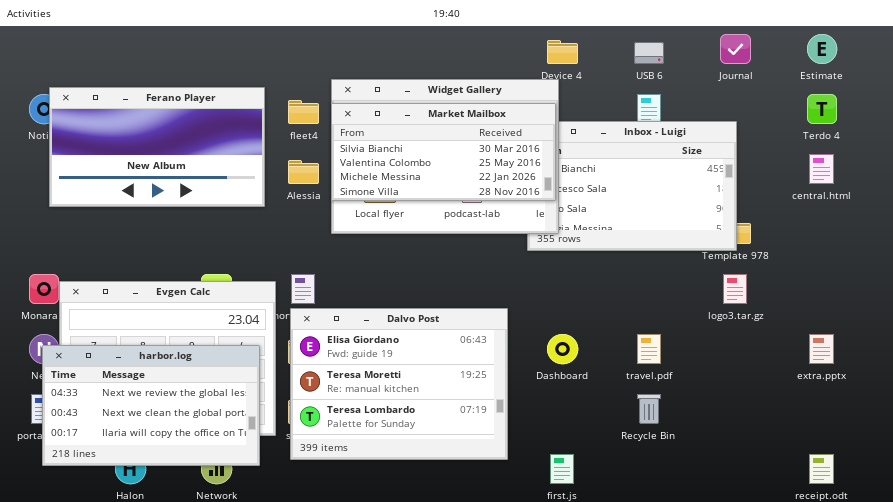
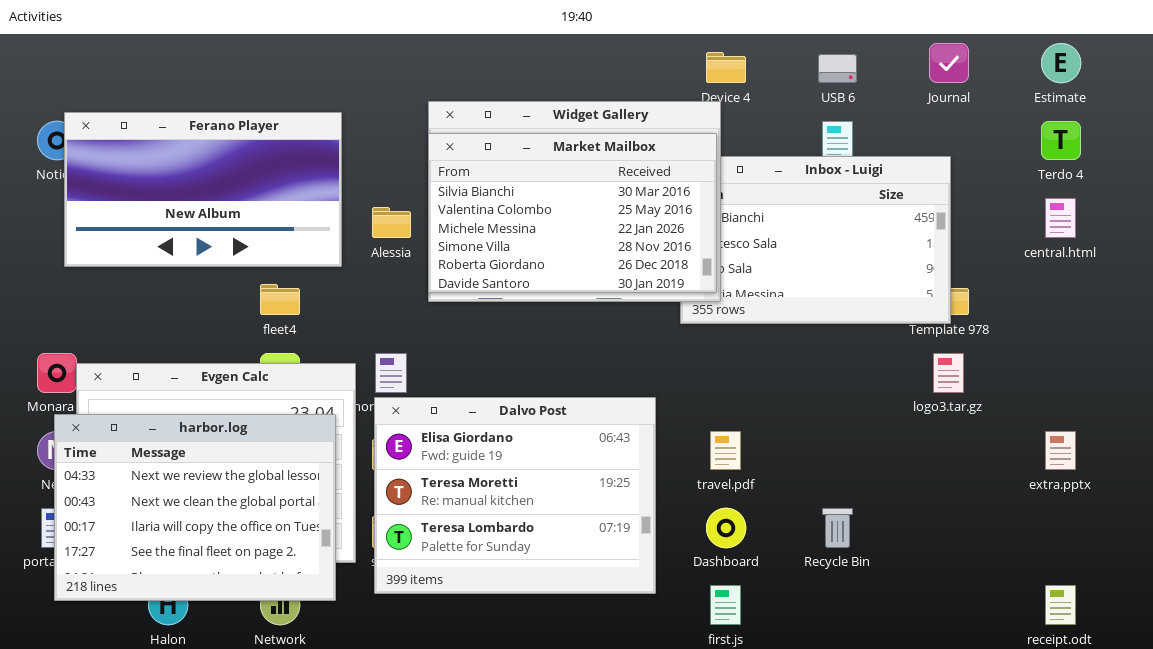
fleet4: [288,100,319,124] -> [260,284,300,315], moved
Market Mailbox: [331,103,556,201] -> [428,133,717,293], resized
Dashboard: [547,334,578,364] -> [706,508,746,548], moved
travel.pdf: [637,334,661,364] -> [710,431,741,470], moved
harbor.log: [42,345,260,466] -> [54,414,336,601], resized

